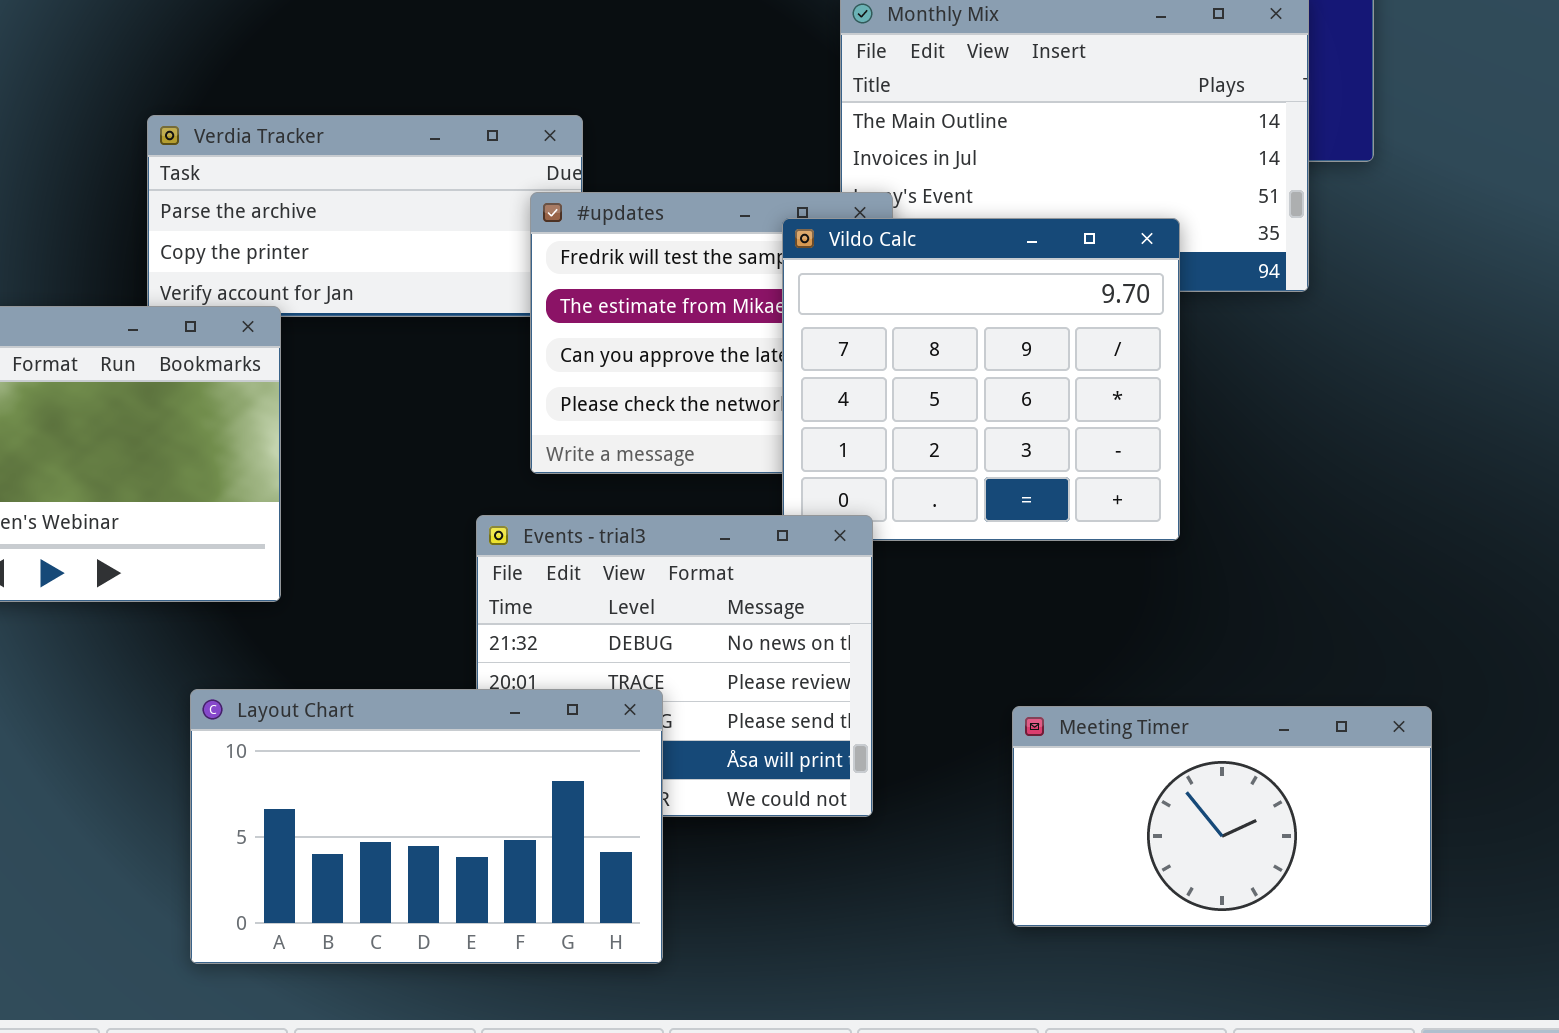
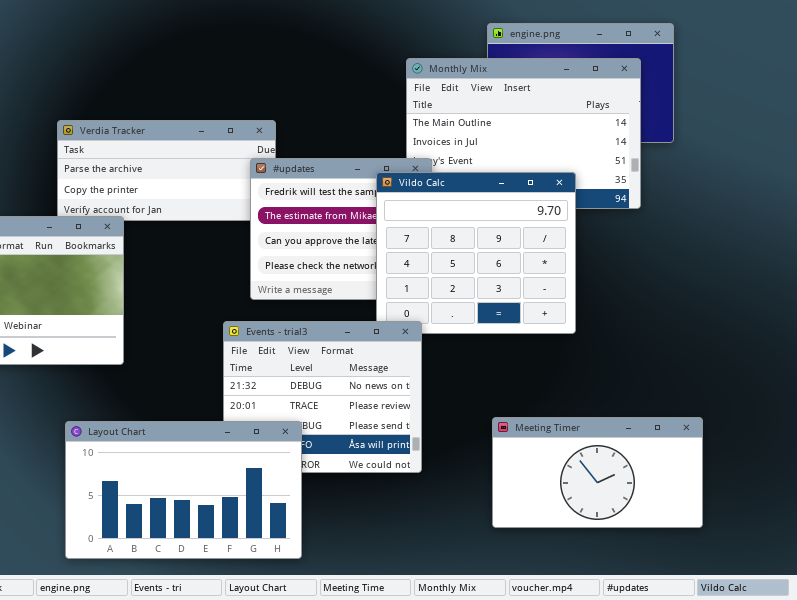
Layout Chart: [190,689,663,964] -> [65,421,302,559], moved

